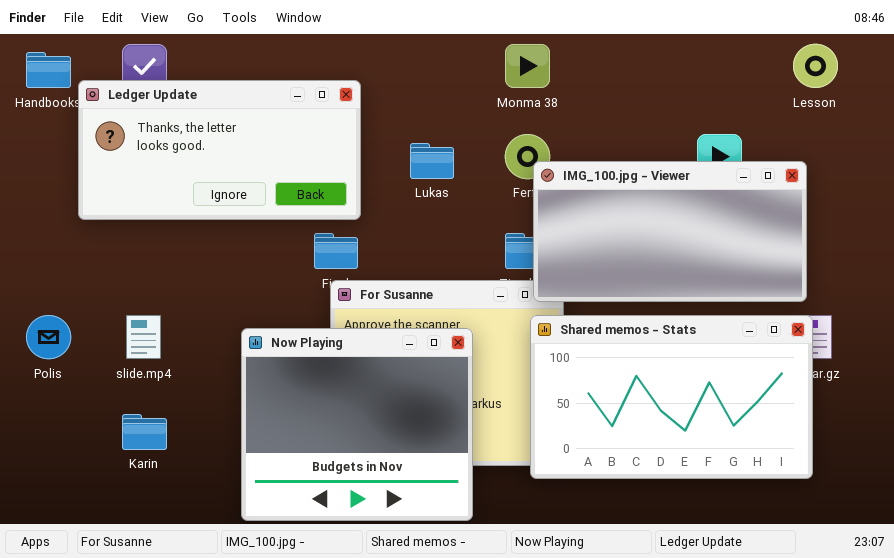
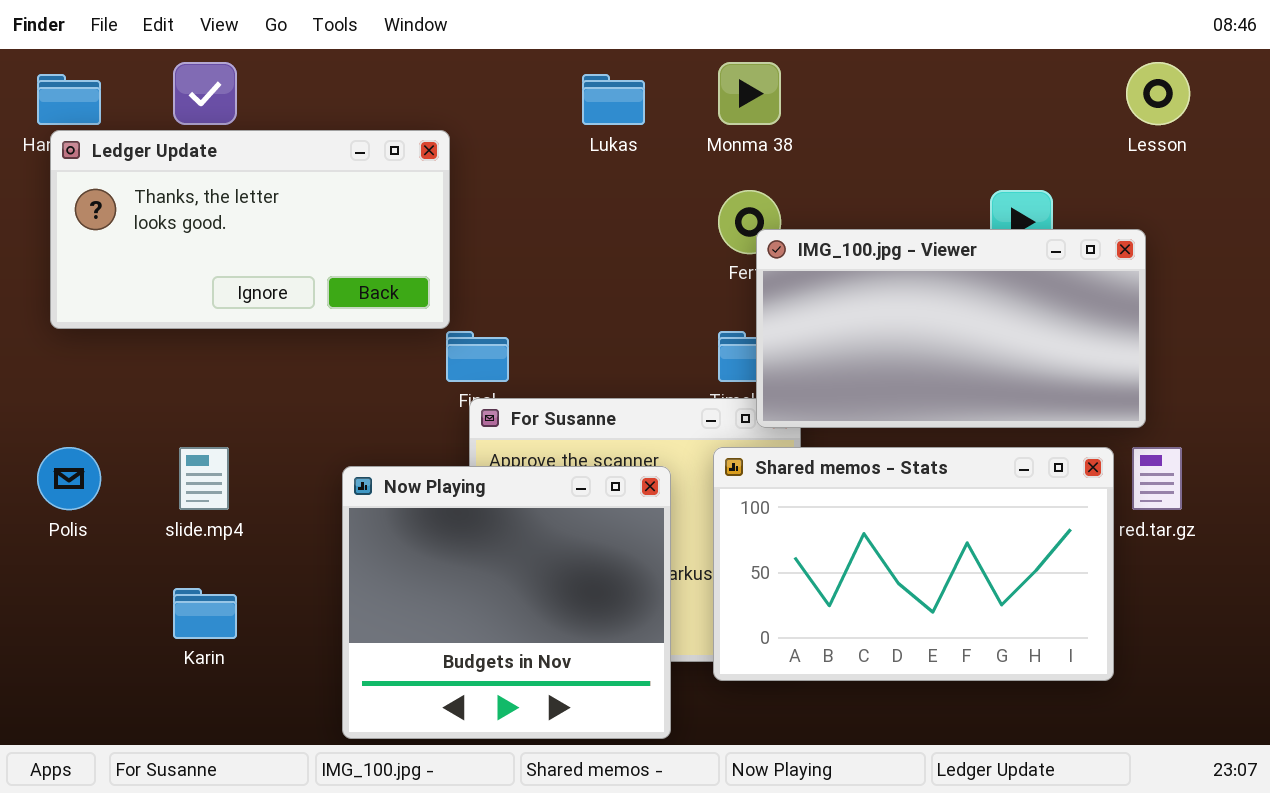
Ledger Update: [78,80,361,220] -> [50,130,450,329], moved
Lukas: [410,143,454,179] -> [582,74,645,125], moved
Shared memos - Stats: [530,315,813,479] -> [713,447,1114,681], moved

